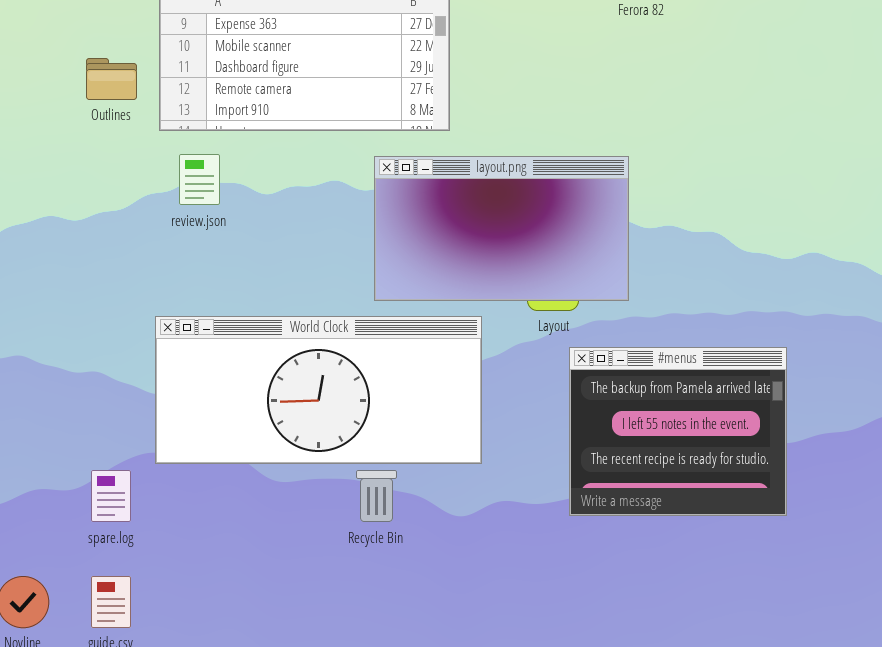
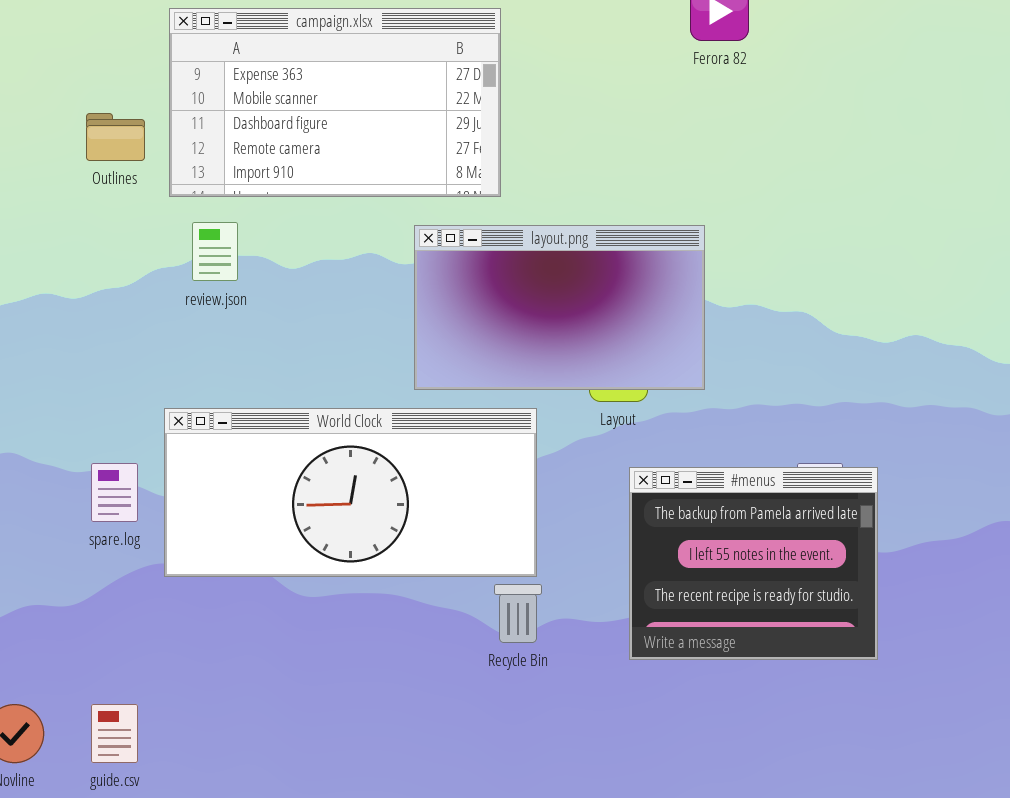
#menus: [569,347,787,516] -> [629,467,878,660], moved
spare.log: [91,470,131,522] -> [91,463,138,522], moved
Recycle Bin: [356,470,397,522] -> [494,584,542,643], moved

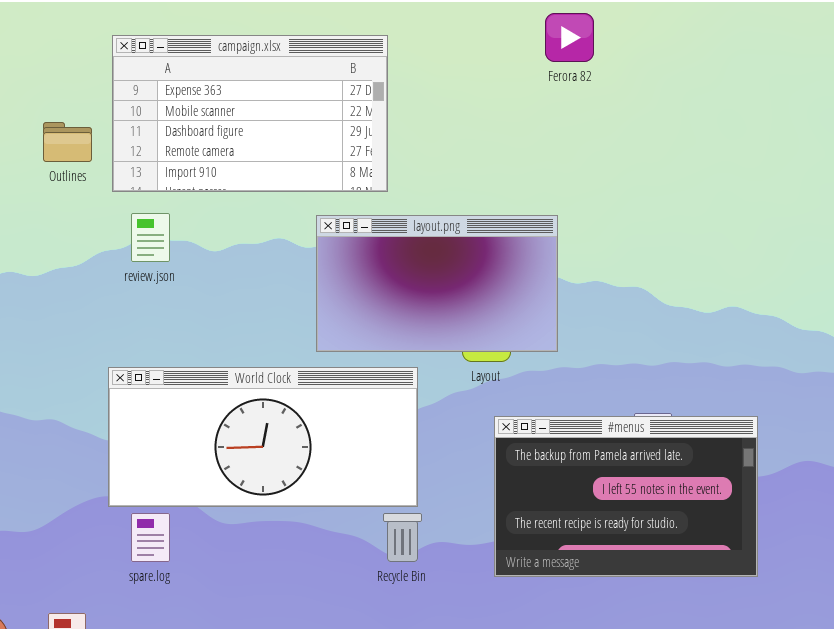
spare.log: [91,463,138,522] -> [131,513,170,562], moved
#menus: [629,467,878,660] -> [494,416,758,577], resized

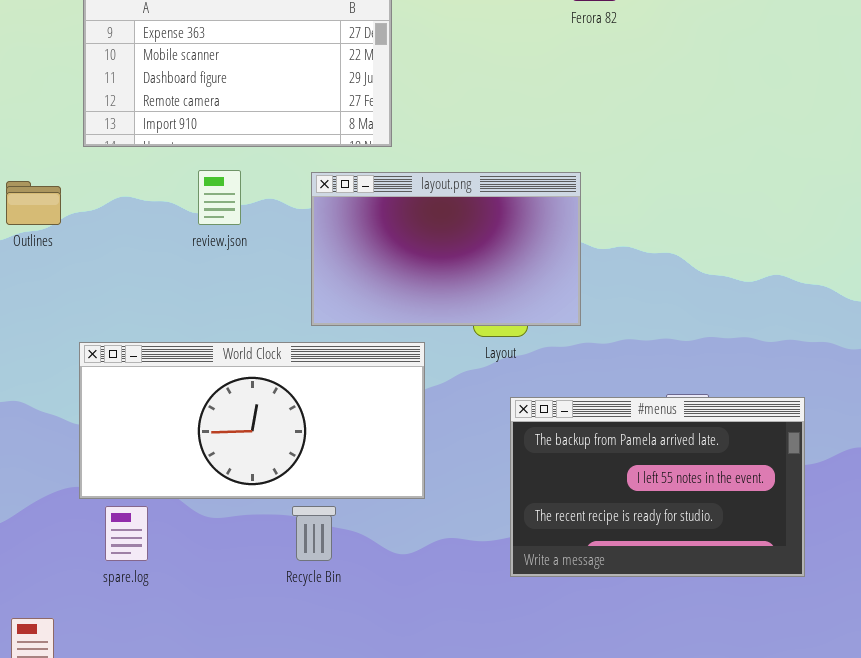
Outlines: [43,122,92,162] -> [6,181,61,225], moved
review.json: [131,213,170,262] -> [198,170,241,225], moved
Recycle Bin: [383,513,422,562] -> [292,506,336,561], moved

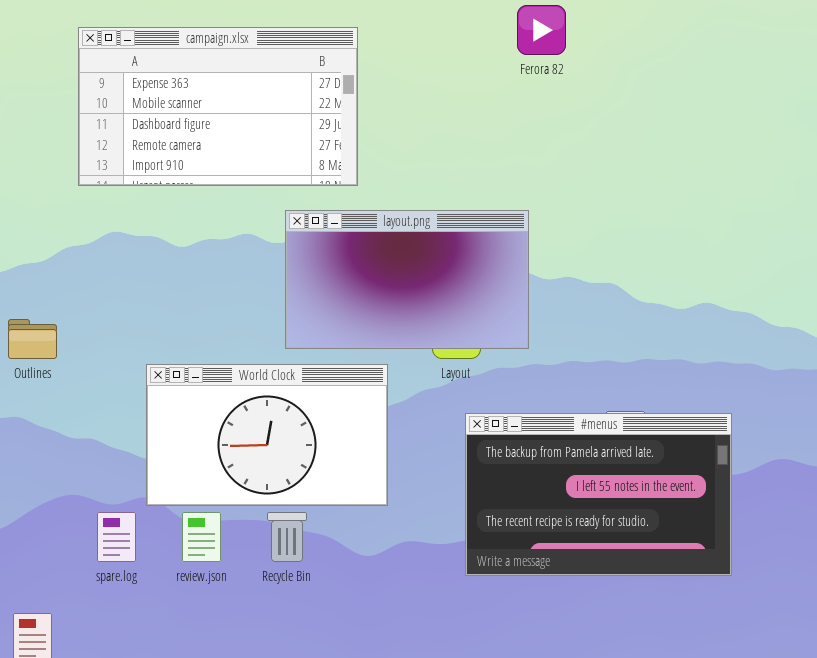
review.json: [198,170,241,225] -> [182,512,221,562], moved
Outlines: [6,181,61,225] -> [8,319,57,359], moved
World Clock: [79,342,425,499] -> [146,364,388,506], resized

